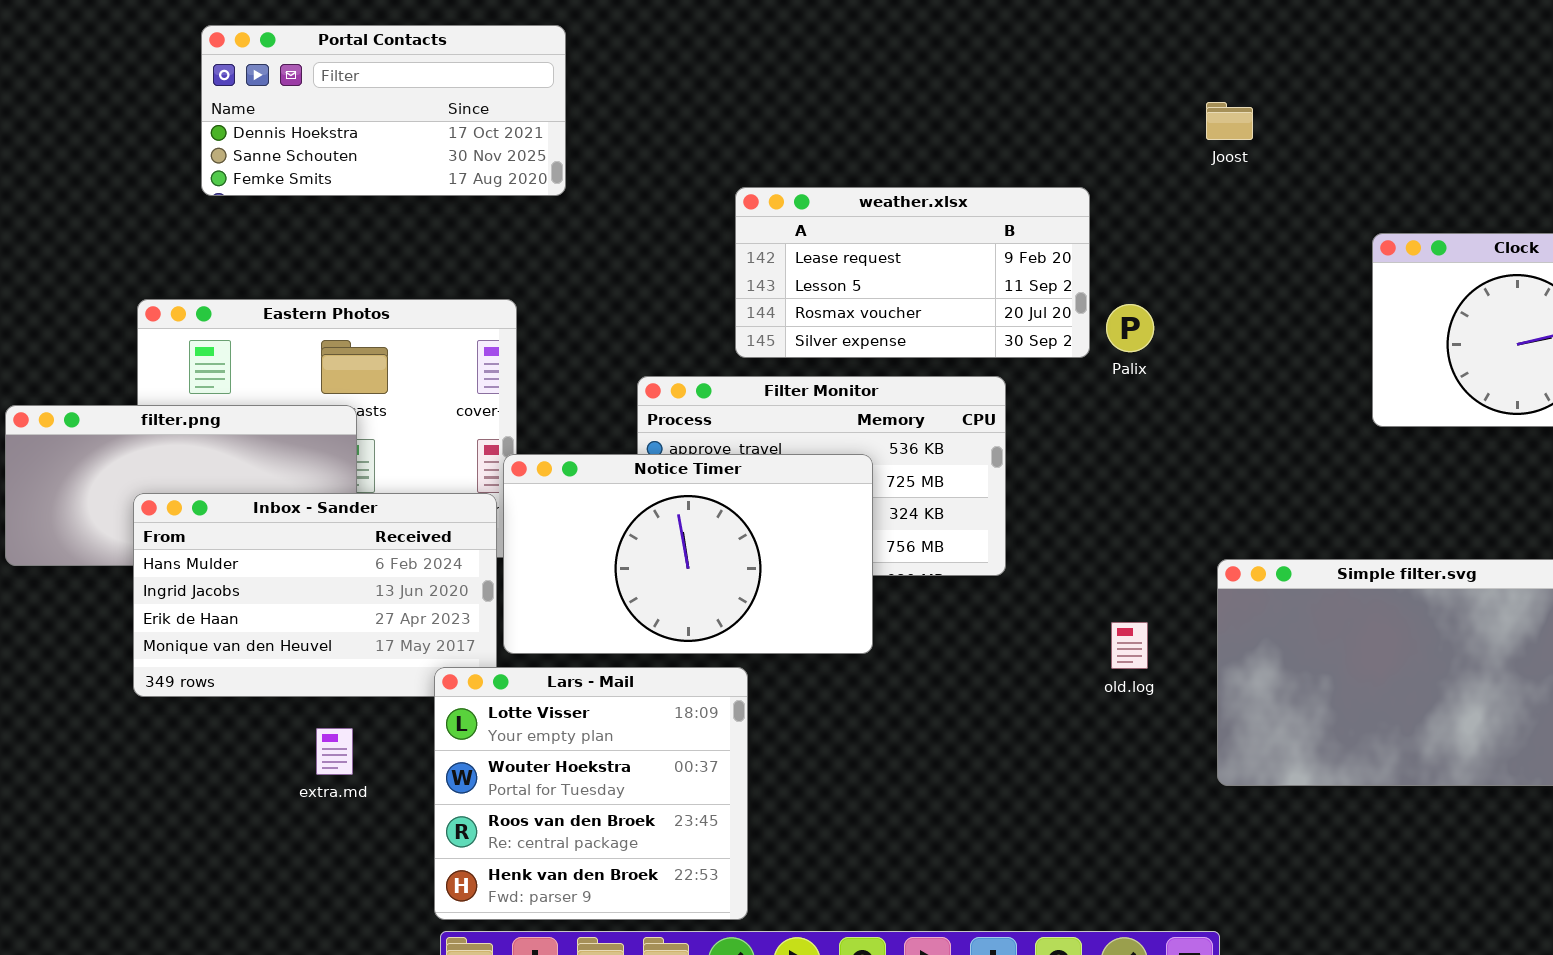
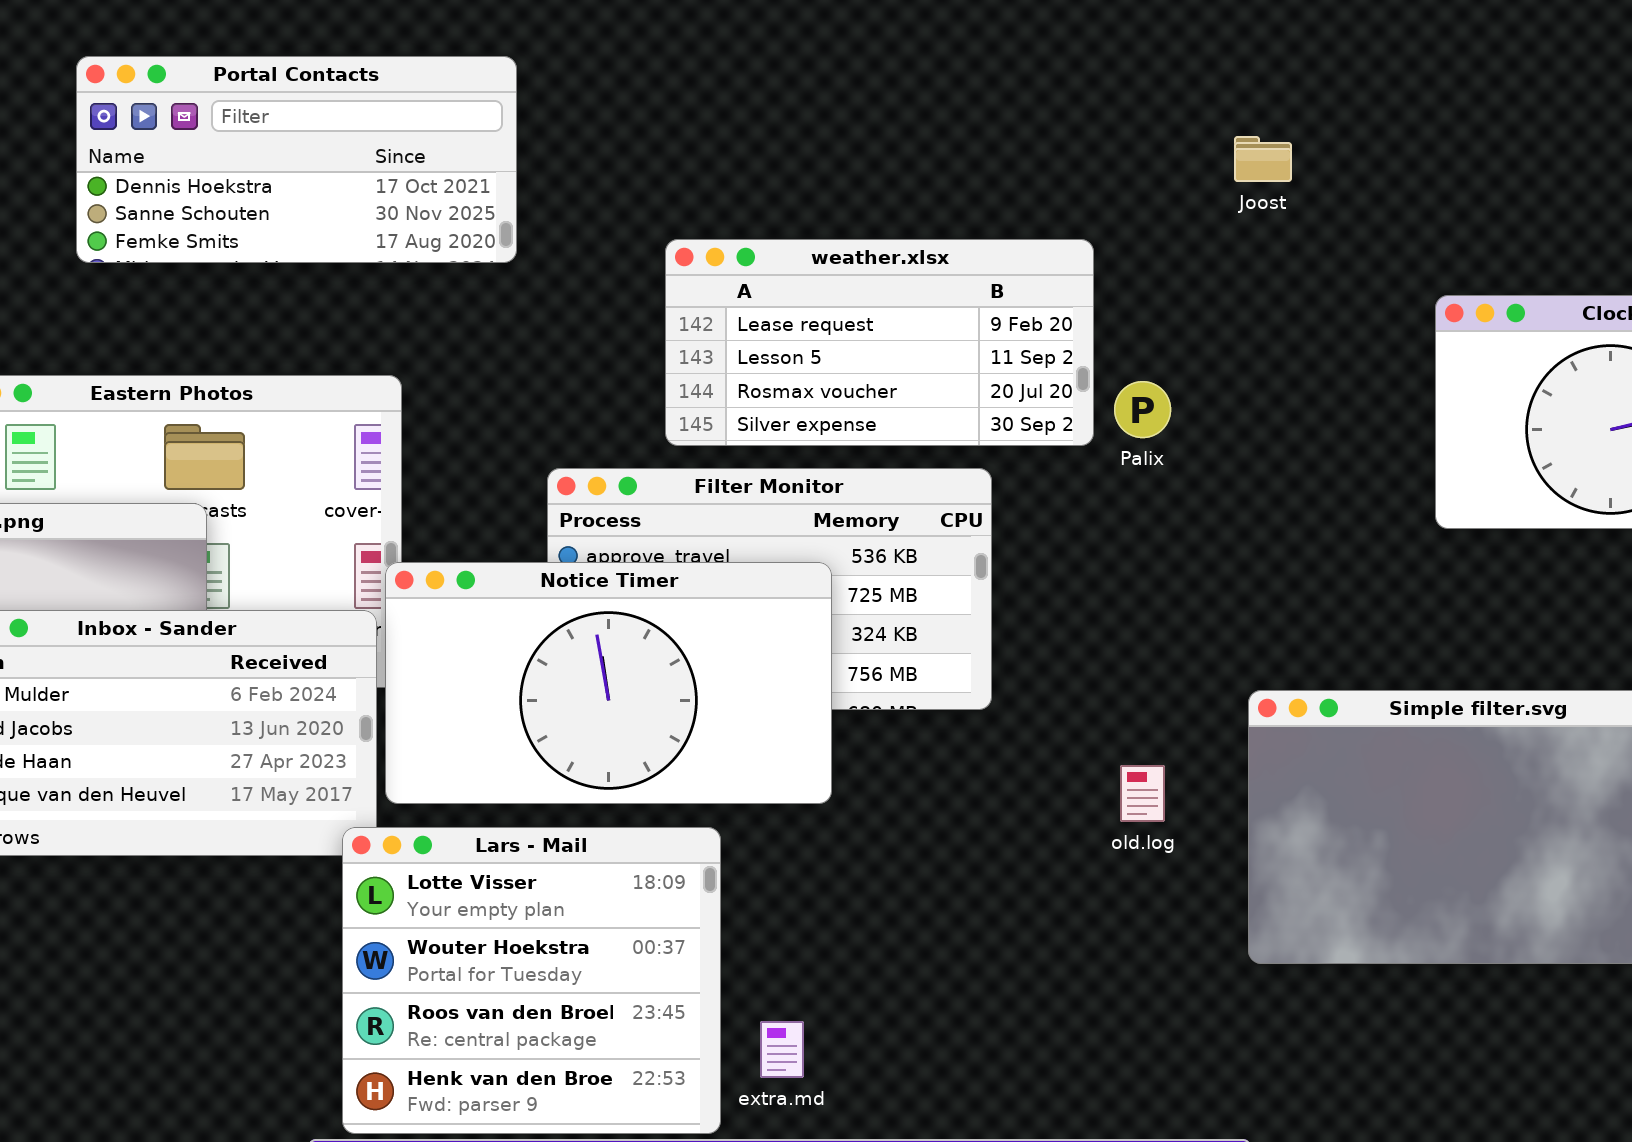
Portal Contacts: [201,25,566,196] -> [76,56,517,263], moved
Lars - Mail: [434,667,748,920] -> [342,827,721,1134], moved
extra.md: [316,728,353,775] -> [760,1021,804,1078], moved

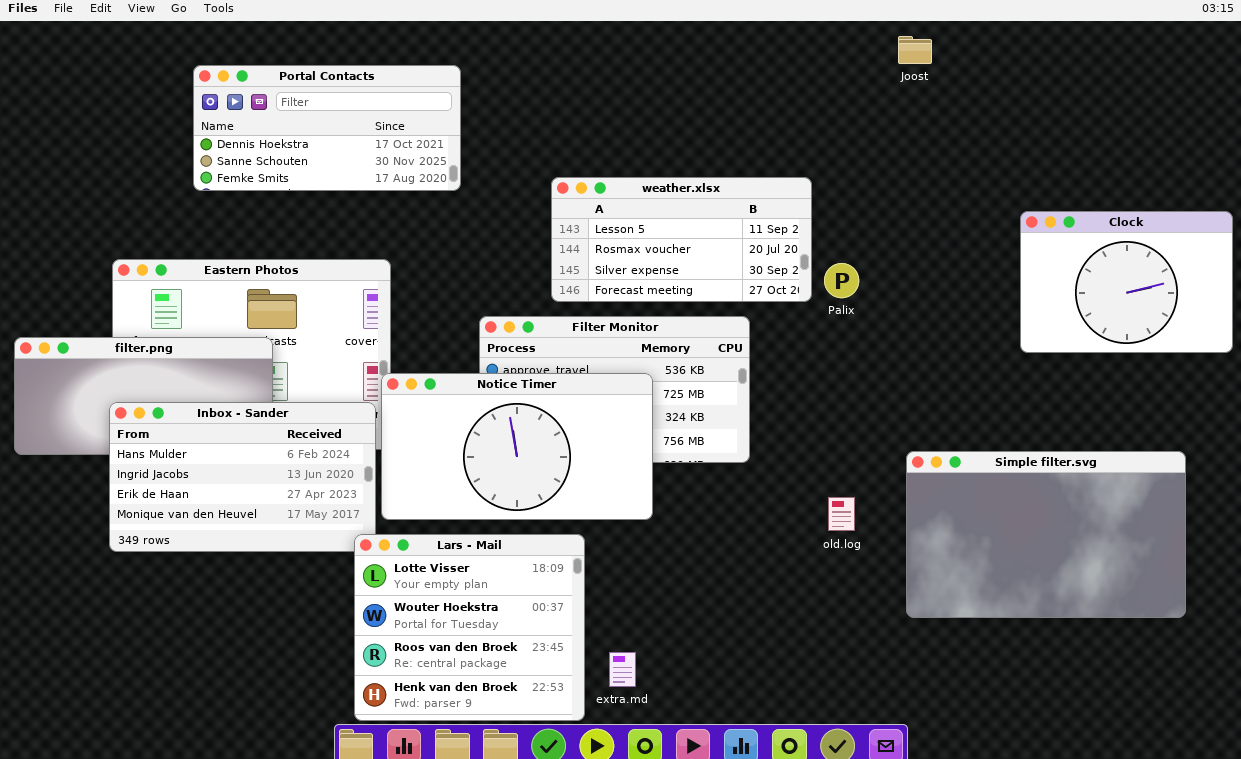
Joost: [1234,136,1292,182] -> [898,36,932,64], moved
weather.xlsx: [665,239,1094,446] -> [551,177,812,302], scrolled down 1 row

